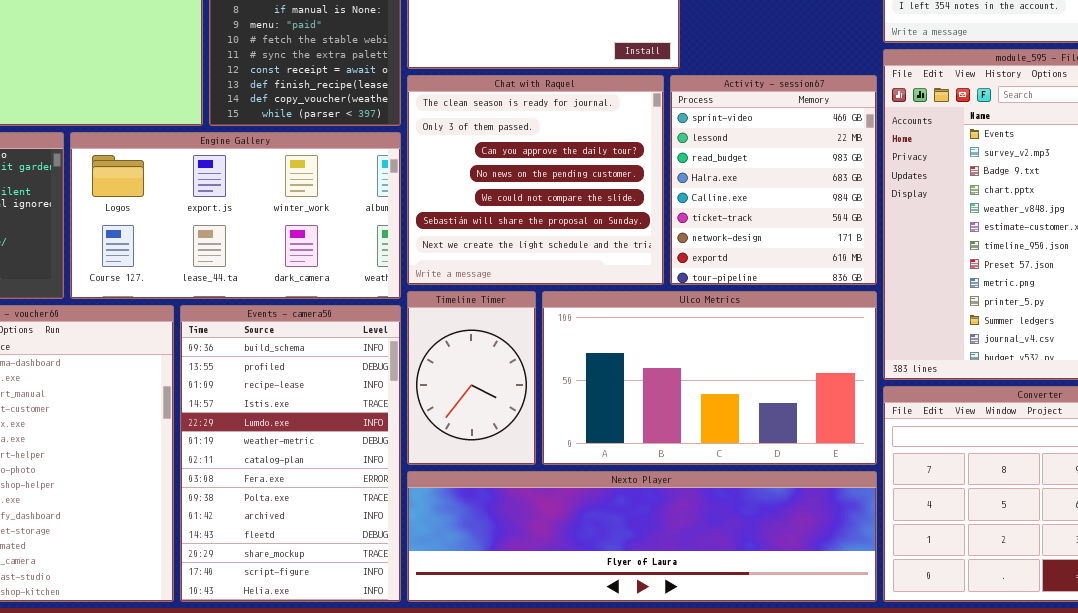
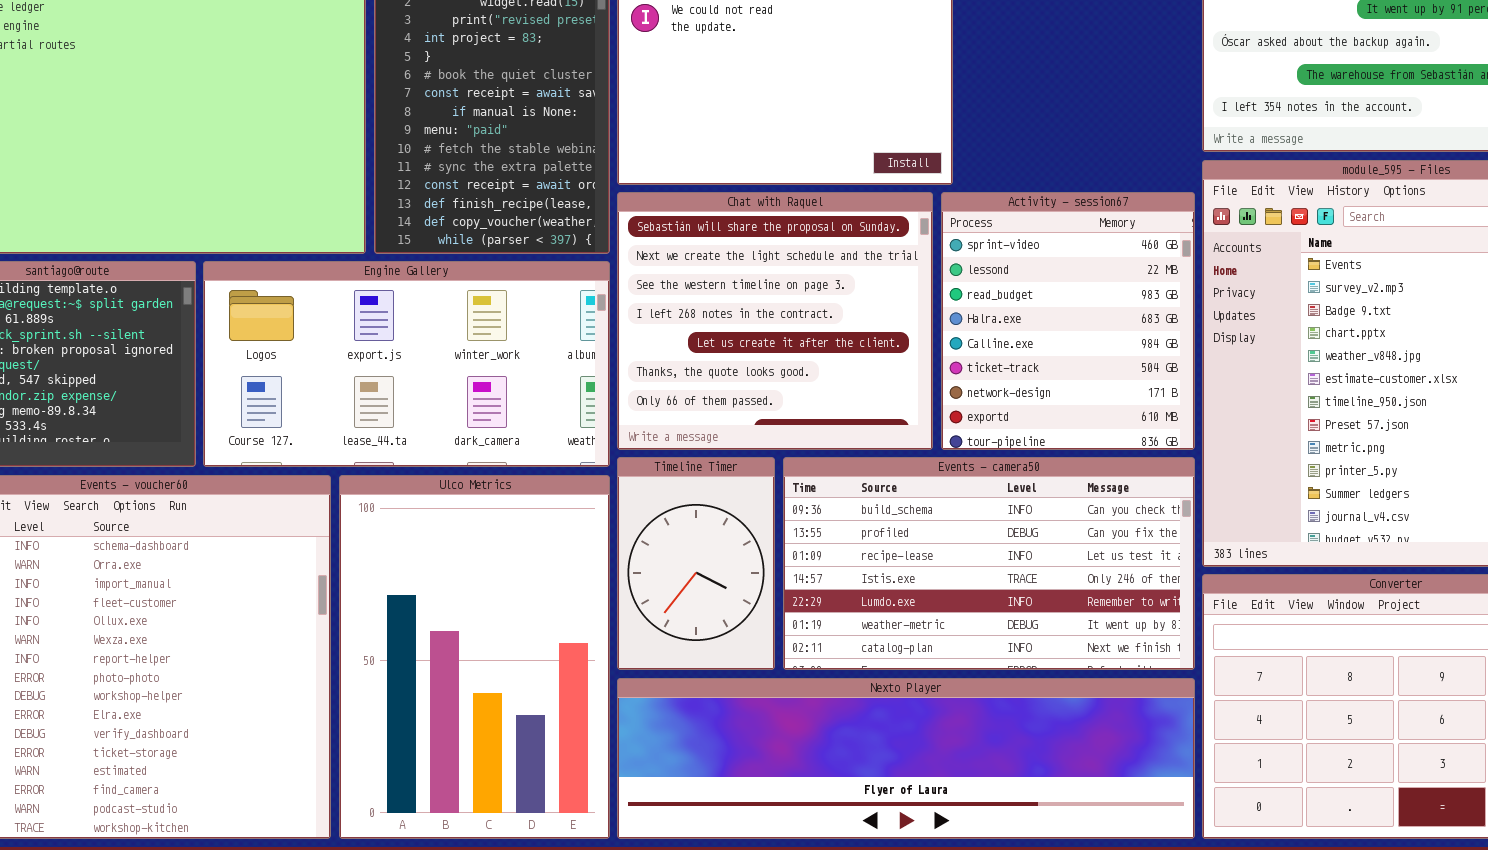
Chat with Raquel: [407,75,664,285] -> [617,192,933,450], scrolled down 5 rows
Ulco Metrics: [542,291,877,465] -> [339,475,610,839], moved, resized
Events - camera50: [180,305,401,602] -> [783,457,1195,670], moved, resized

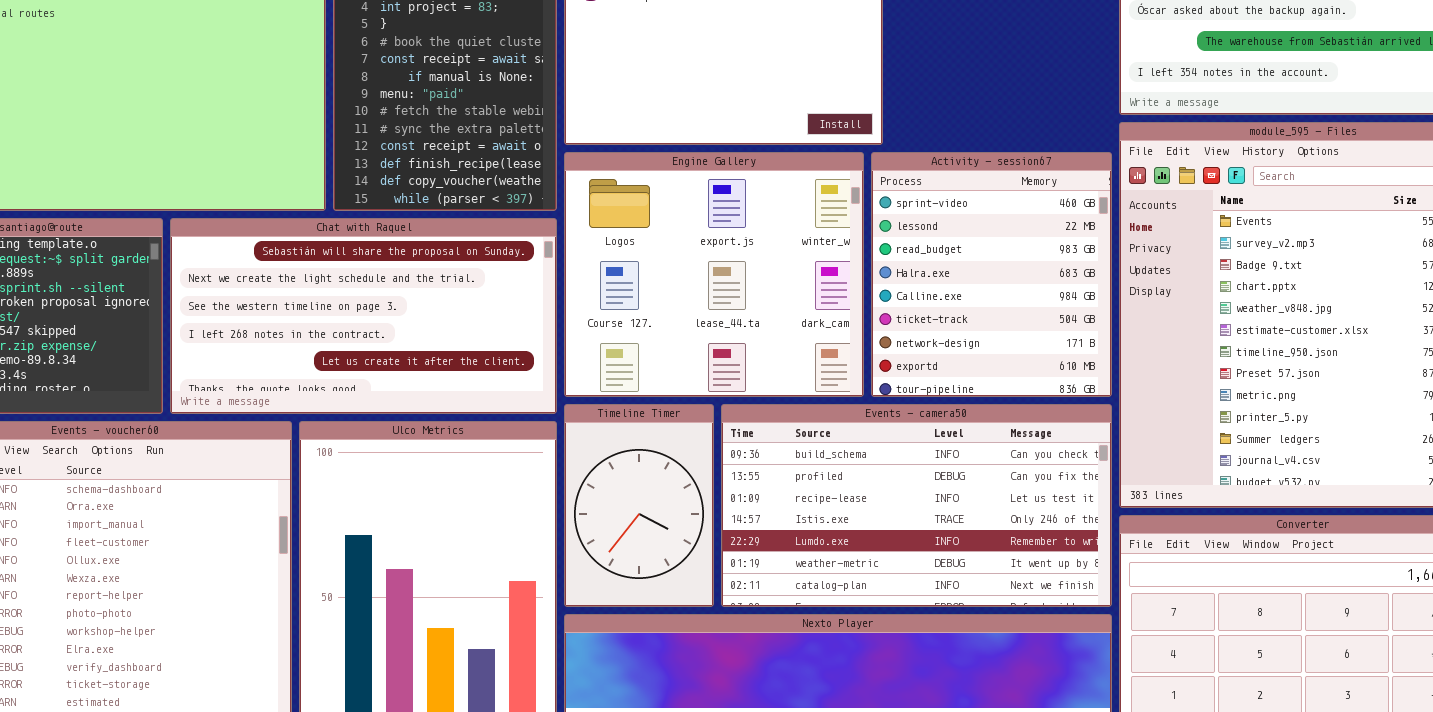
Chat with Raquel: [617,192,933,450] -> [170,218,557,414], moved, resized
Engine Gallery: [203,261,610,467] -> [564,152,864,397], moved, resized

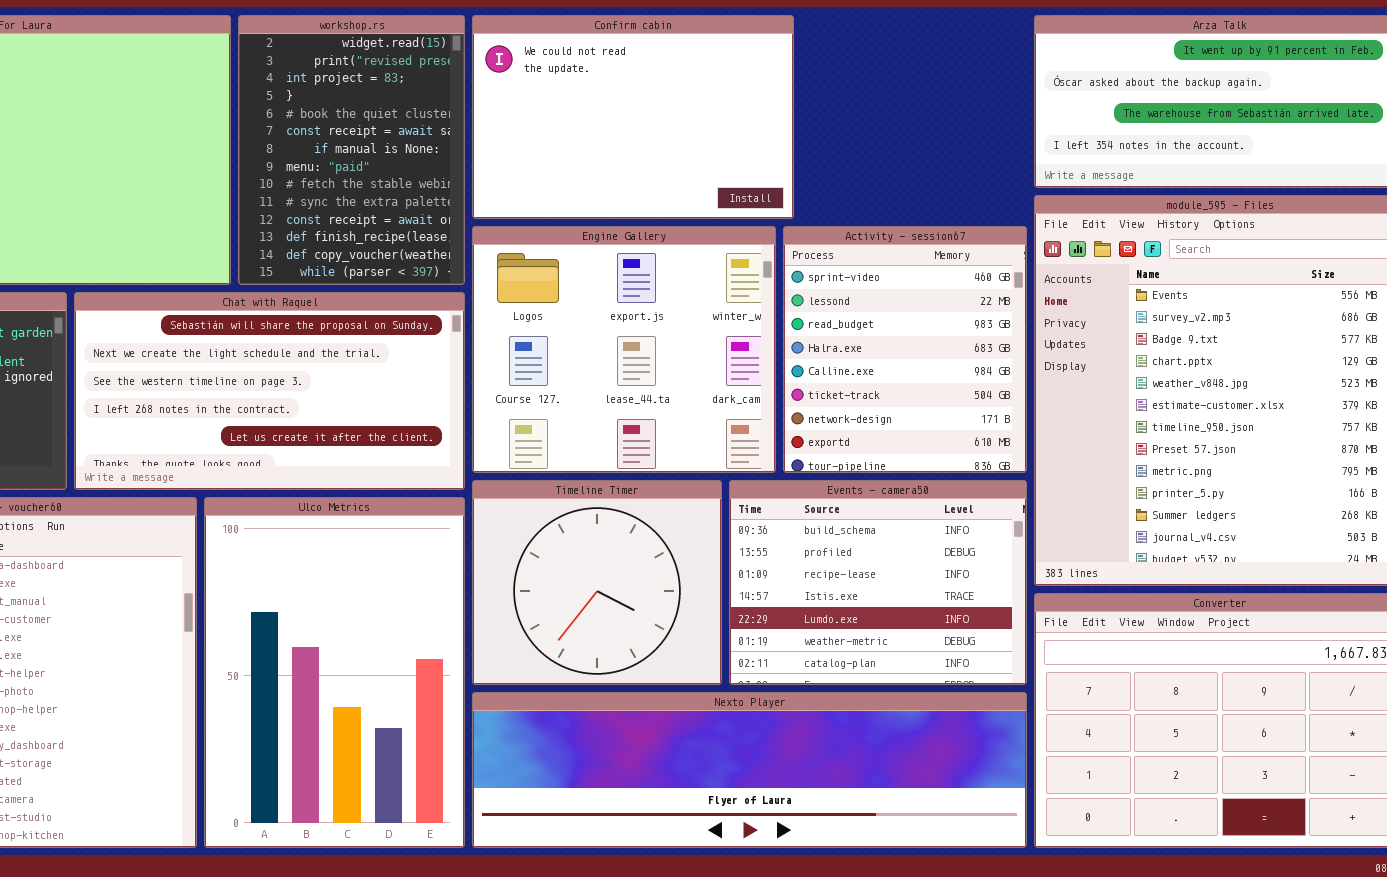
Timeline Timer: [564,404,714,607] -> [472,480,722,685], resized
Events - camera50: [721,404,1112,607] -> [729,480,1027,685], resized

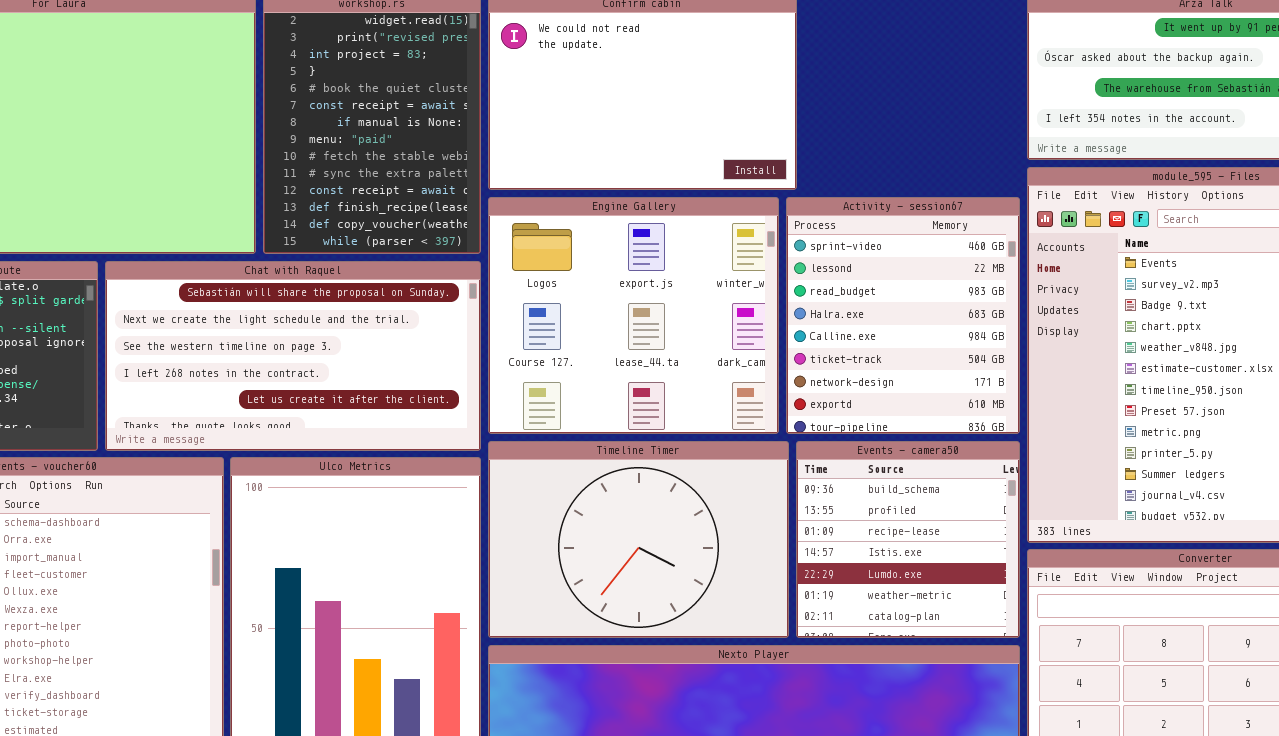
Timeline Timer: [472,480,722,685] -> [488,441,789,638], resized
Events - camera50: [729,480,1027,685] -> [796,441,1020,638], resized

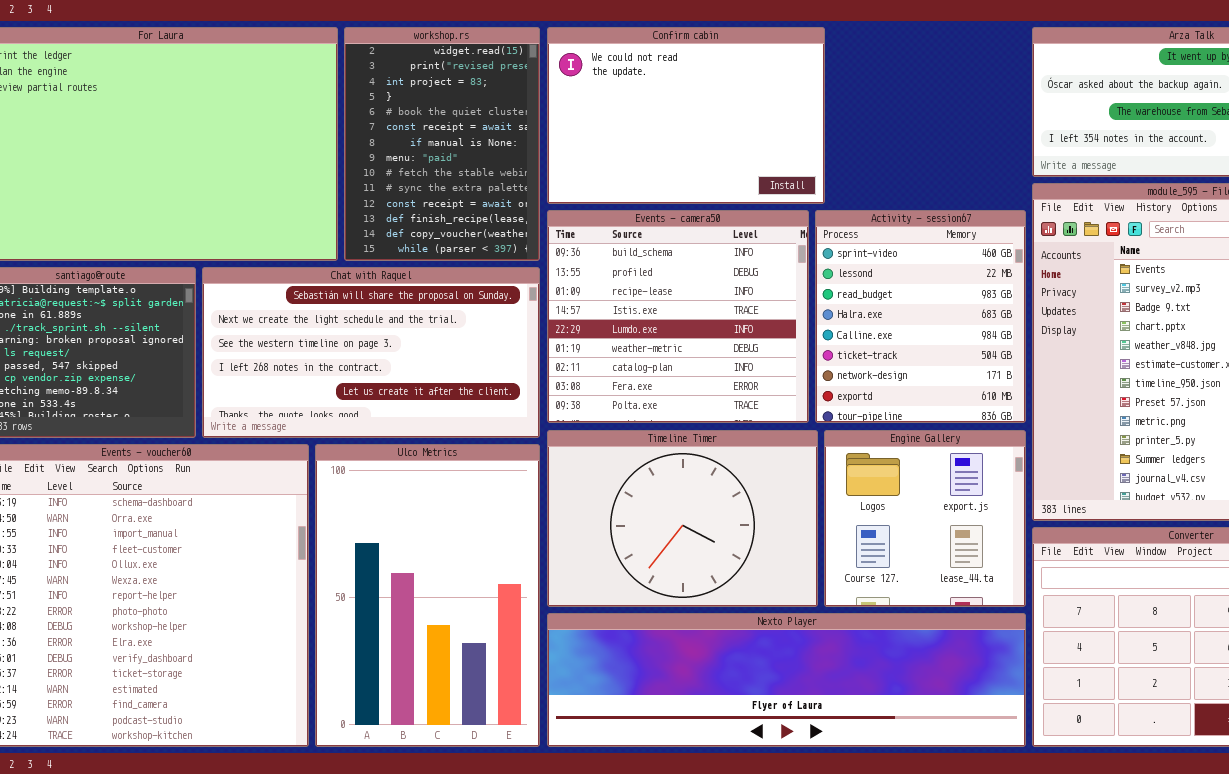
Engine Gallery: [488,197,779,434] -> [824,430,1026,607], moved, resized
Events - camera50: [796,441,1020,638] -> [547,210,809,423], moved, resized

